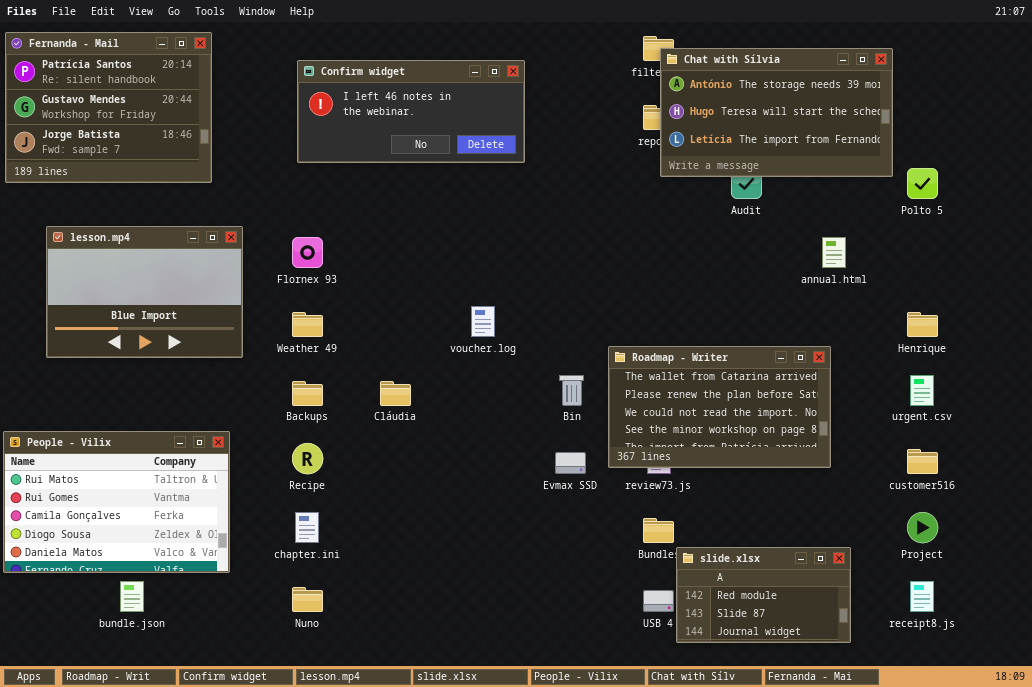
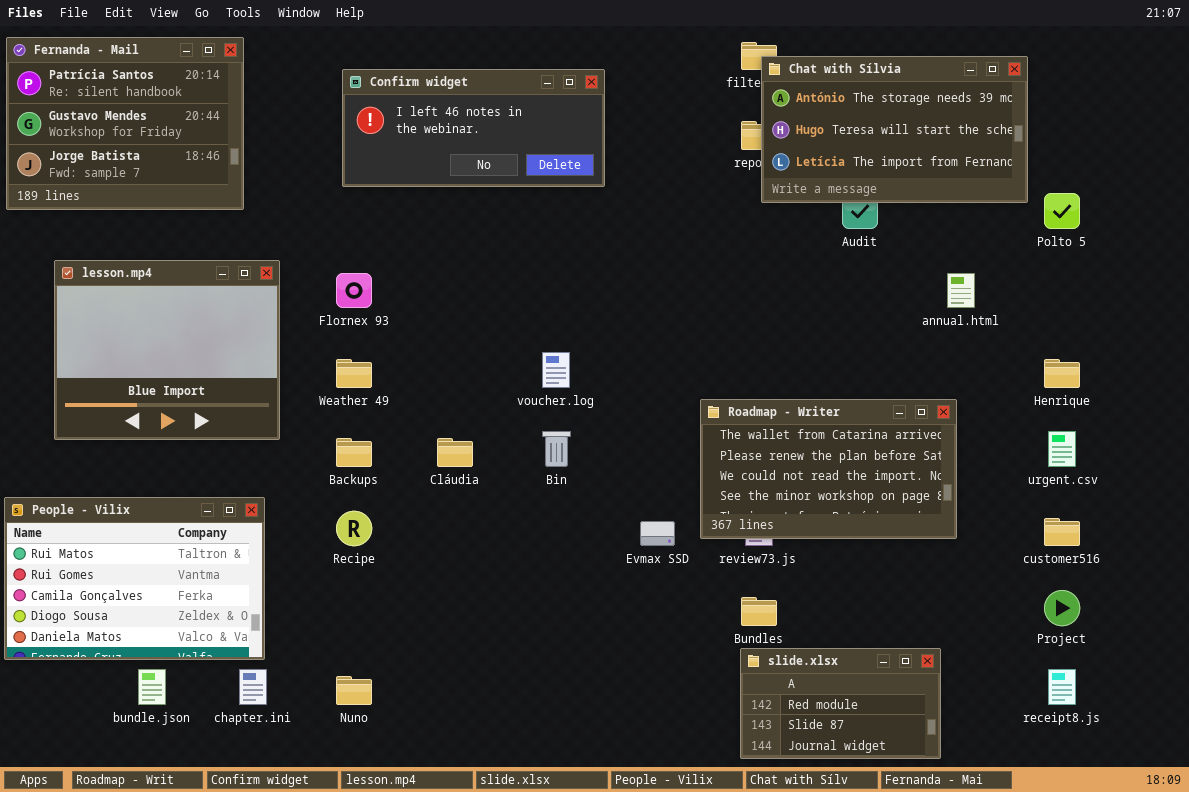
lesson.mp4: [46,226,243,358] -> [54,260,280,440], resized
Bin: [559,375,584,406] -> [542,431,571,467], moved
chapter.ini: [295,512,319,543] -> [239,669,267,705], moved
slide.xlsx: [676,547,851,643] -> [740,648,941,759], moved

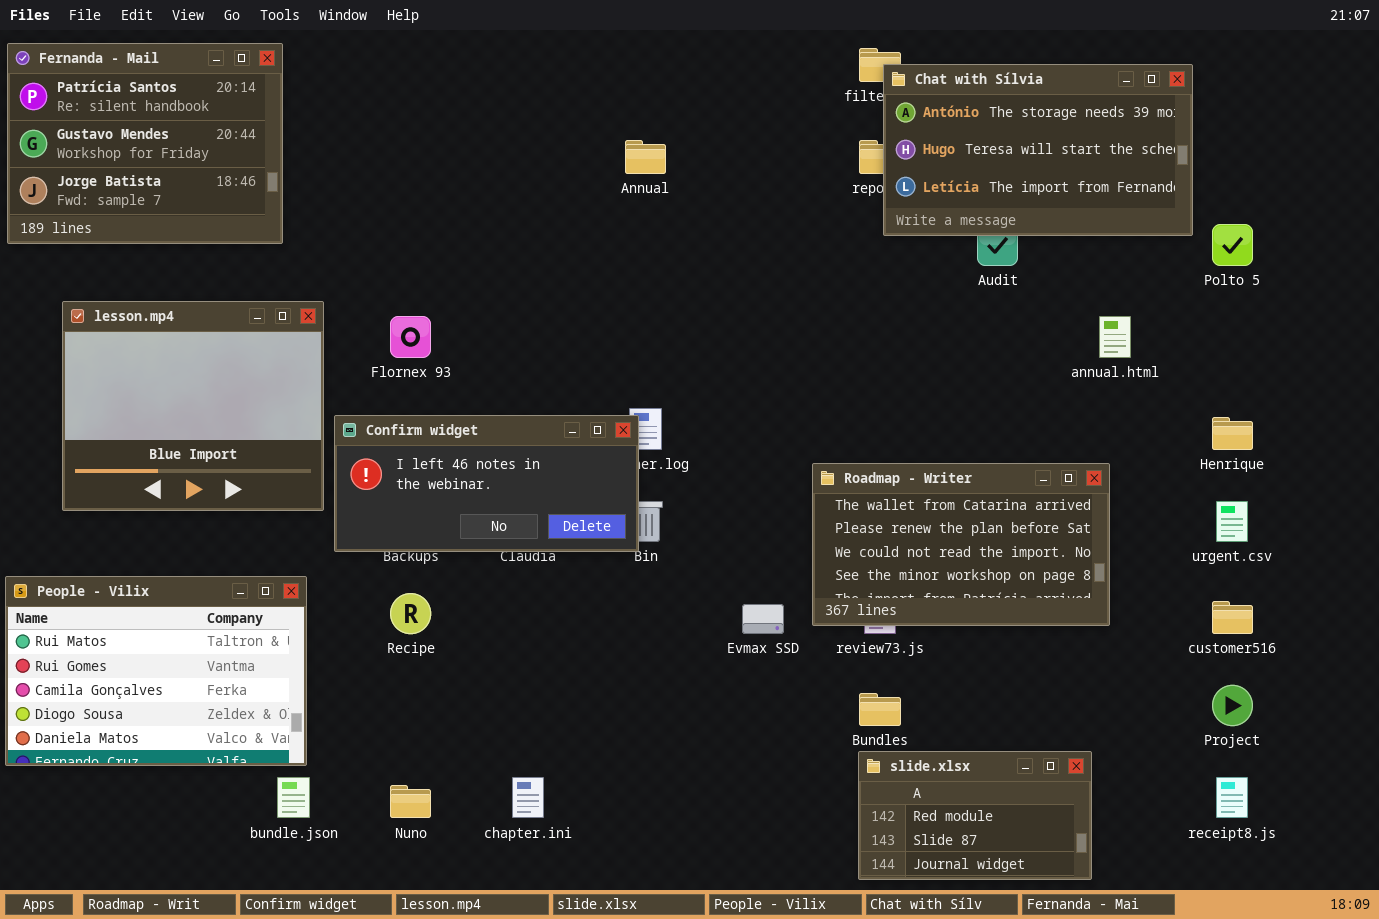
Confirm widget: [342,69,605,187] -> [334,415,639,552], moved
bundle.json: [138,669,166,705] -> [277,777,310,818], moved
chapter.ini: [239,669,267,705] -> [512,777,544,818], moved

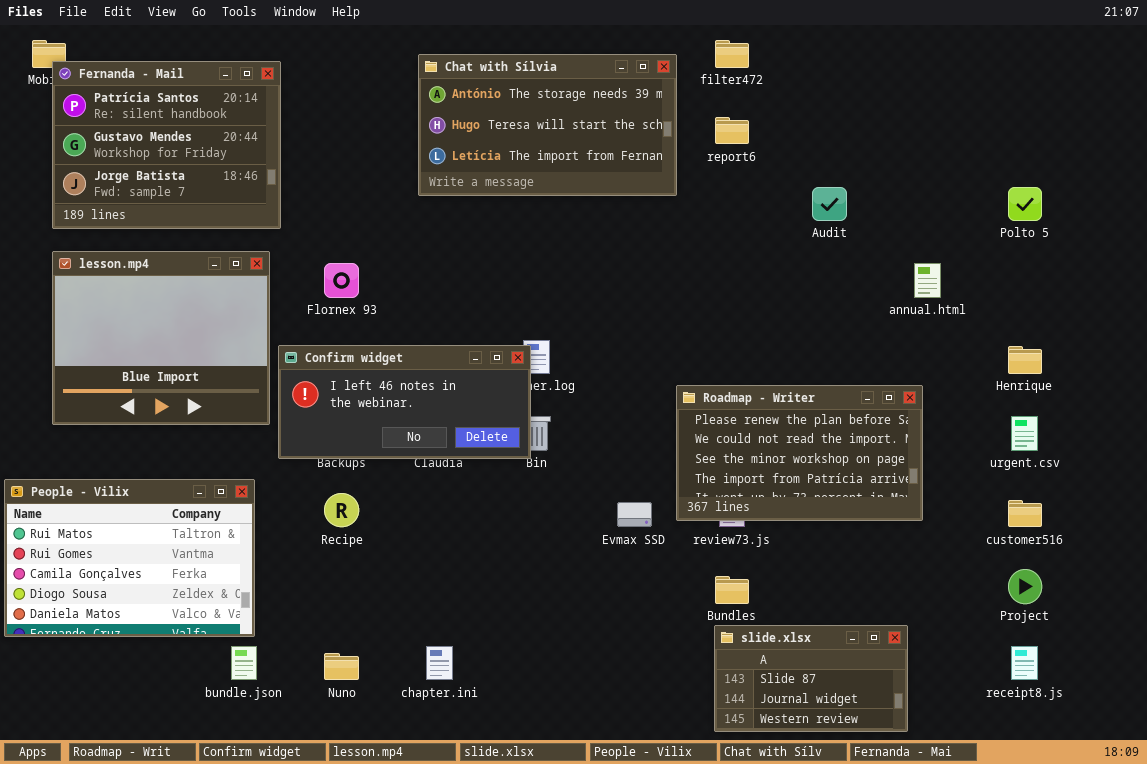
Fernanda - Mail: [7,43,283,244] -> [52,61,281,229], moved
Chat with Sílvia: [883,64,1193,236] -> [418,54,677,196], moved
Roadmap - Writer: [812,463,1110,626] -> [676,385,923,521], scrolled down 1 row
slide.xlsx: [858,751,1092,880] -> [714,625,908,732], scrolled down 1 row

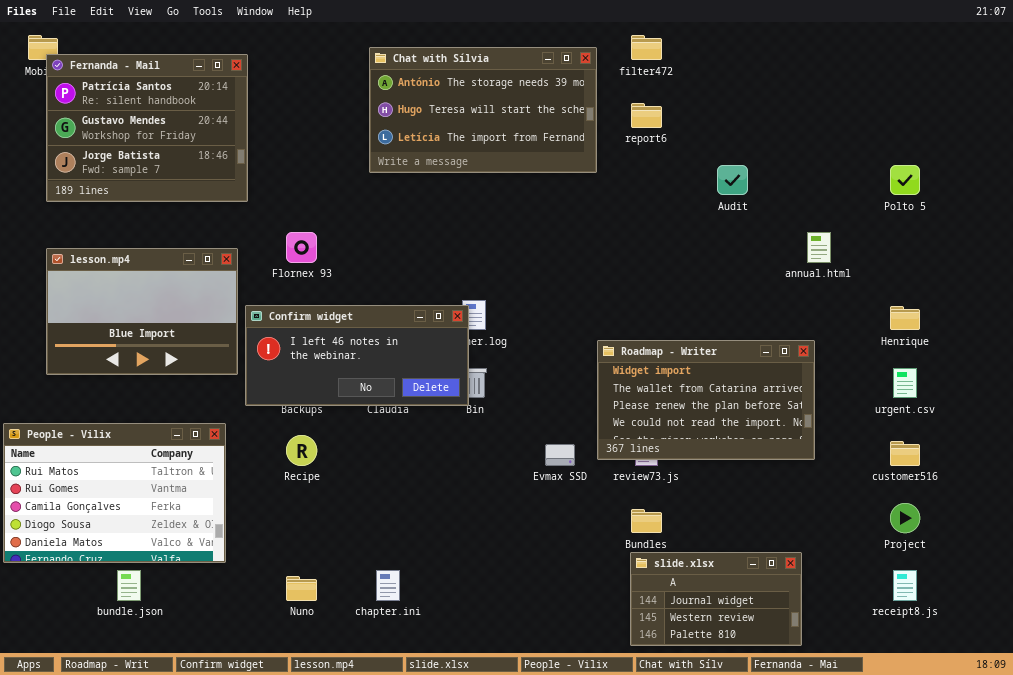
lesson.mp4: [52,251,270,425] -> [46,248,238,375], resized
Roadmap - Writer: [676,385,923,521] -> [597,340,815,460], scrolled up 2 rows
slide.xlsx: [714,625,908,732] -> [630,552,802,646], scrolled down 1 row
bundle.json: [231,646,257,680] -> [117,570,141,601], moved

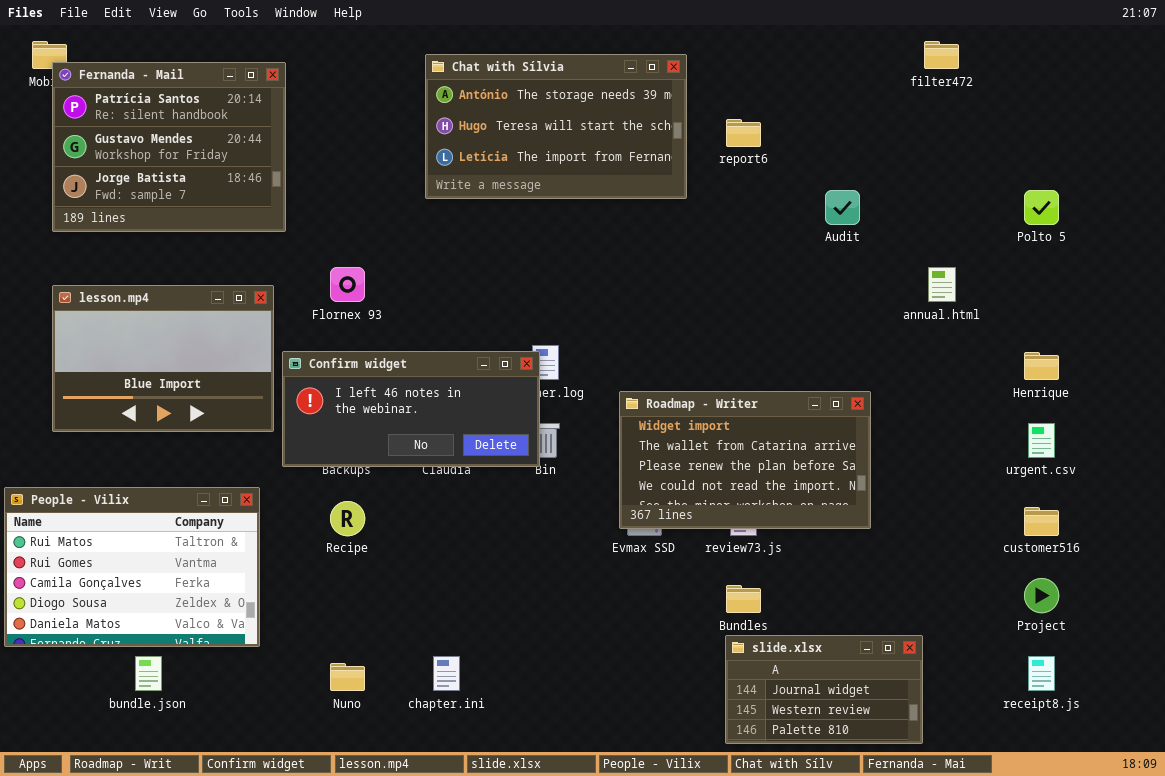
filter472: [631,35,662,60] -> [924,41,959,69], moved
Roadmap - Writer: [597,340,815,460] -> [619,391,871,529], moved

